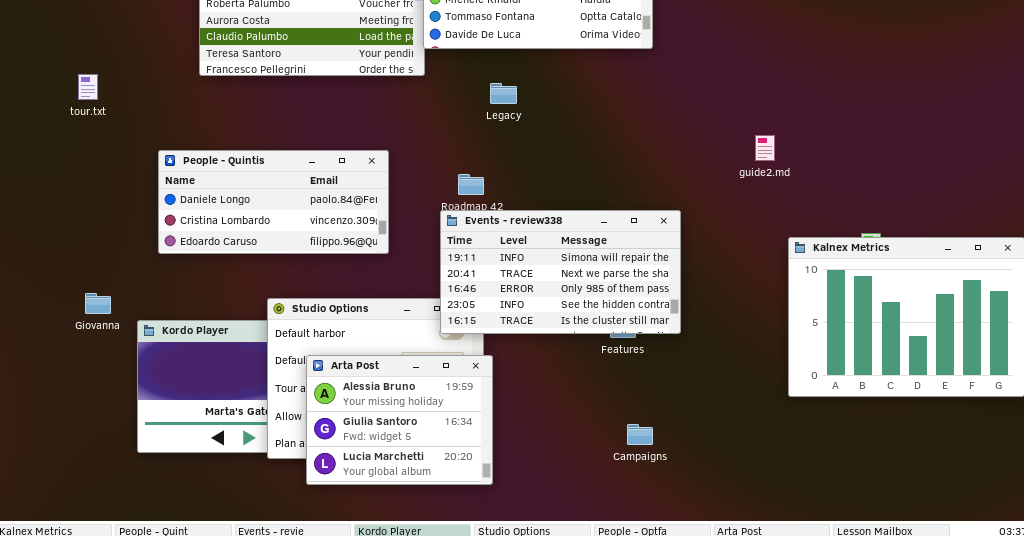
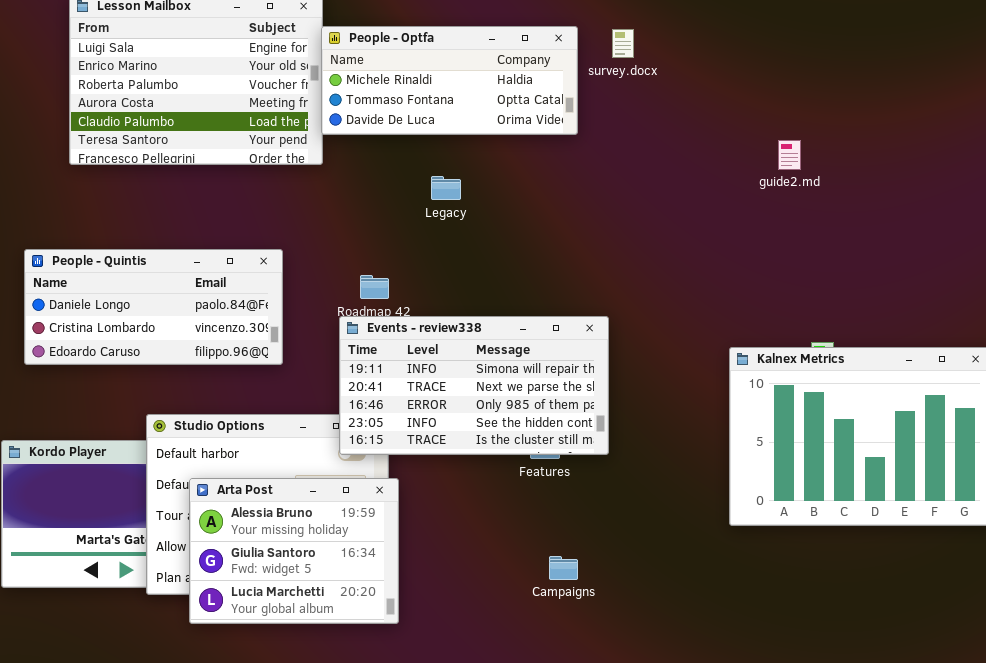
Legacy: [490,83,517,104] -> [431,176,461,200], moved
guide2.md: [755,135,775,161] -> [778,140,801,170], moved

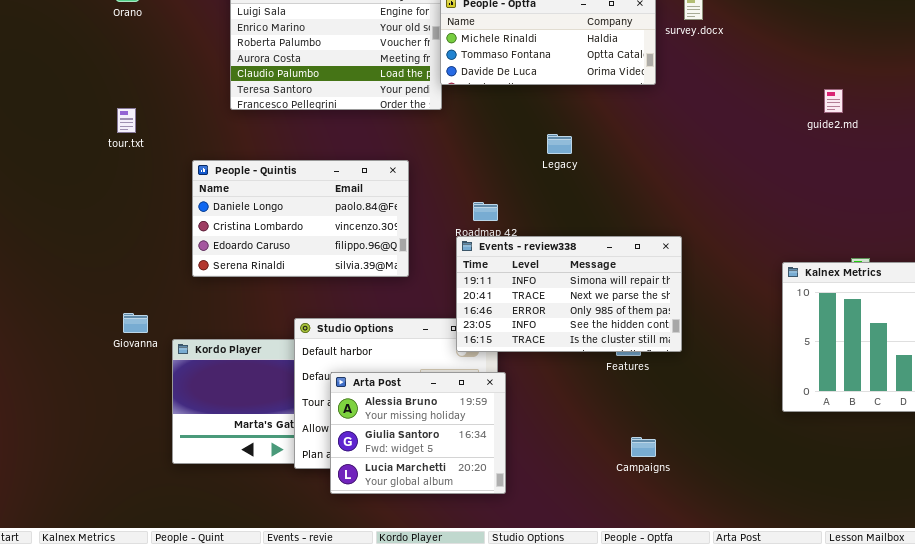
Legacy: [431,176,461,200] -> [547,134,572,154], moved
People - Quintis: [24,249,283,365] -> [192,160,409,277], resized

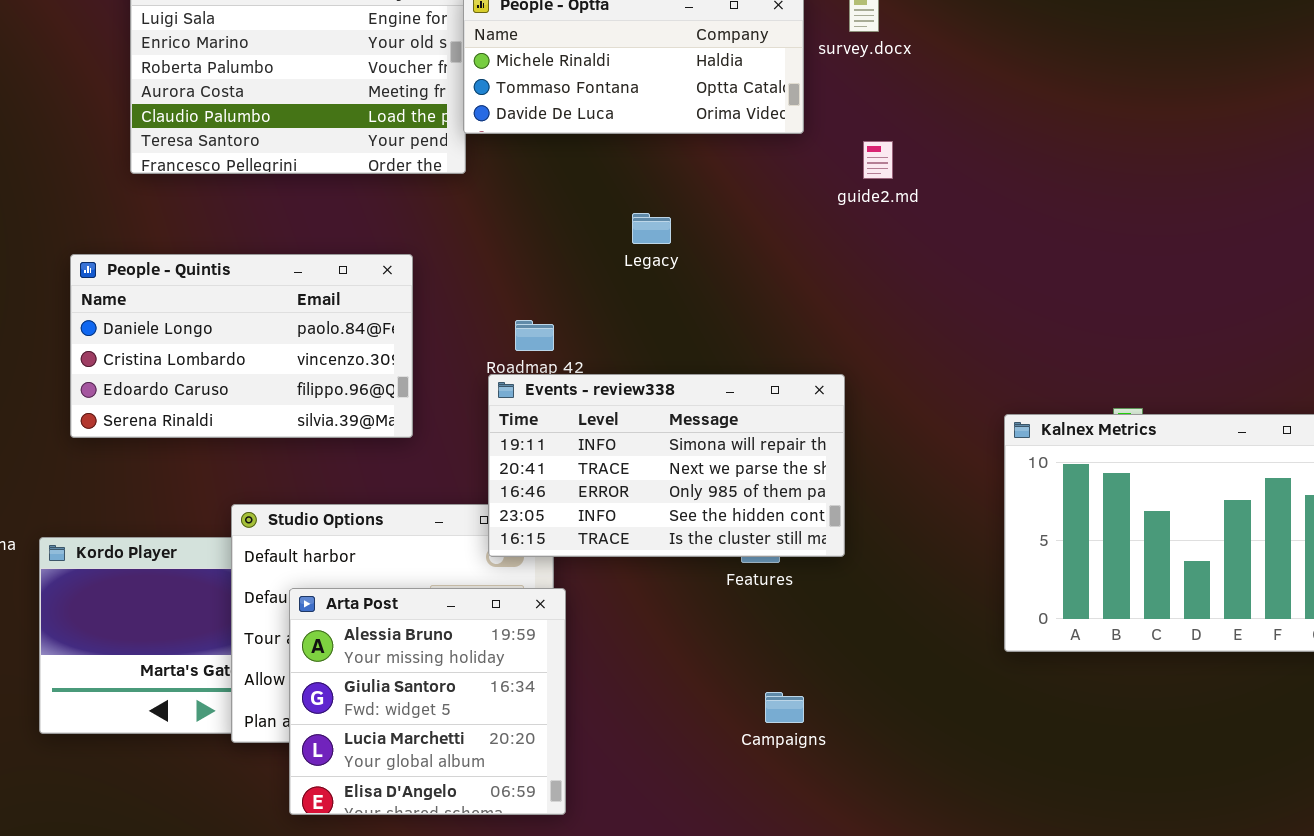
guide2.md: [824,89,843,113] -> [863,141,893,179], moved
Arta Post: [330,372,506,494] -> [289,588,566,815], resized

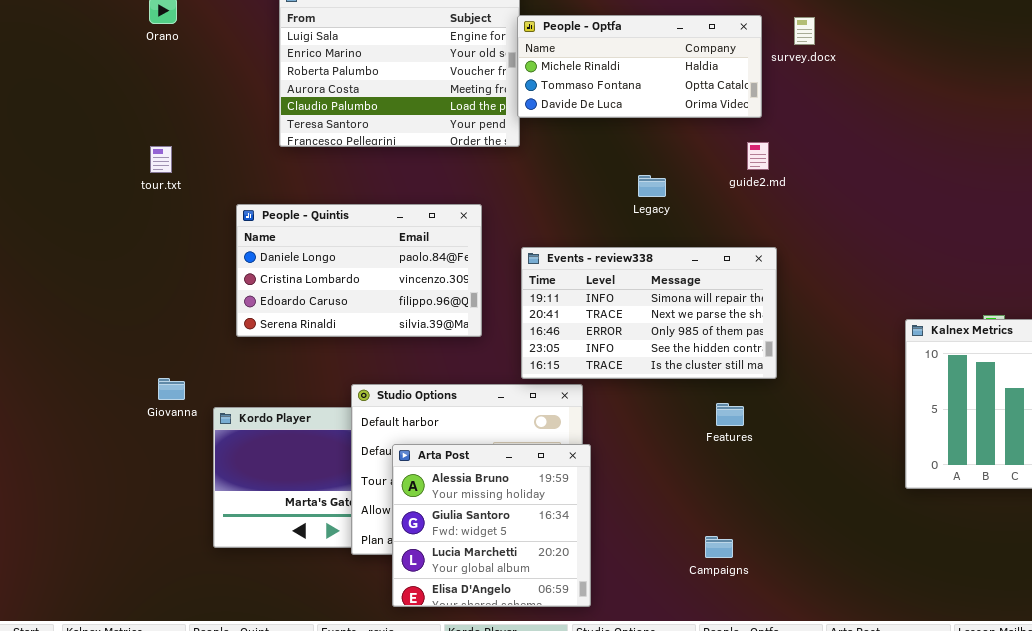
guide2.md: [863,141,893,179] -> [747,142,769,170], moved
Events - review338: [488,374,845,557] -> [521,247,777,379], moved
Campaigns: [765,692,804,723] -> [705,536,733,558], moved

